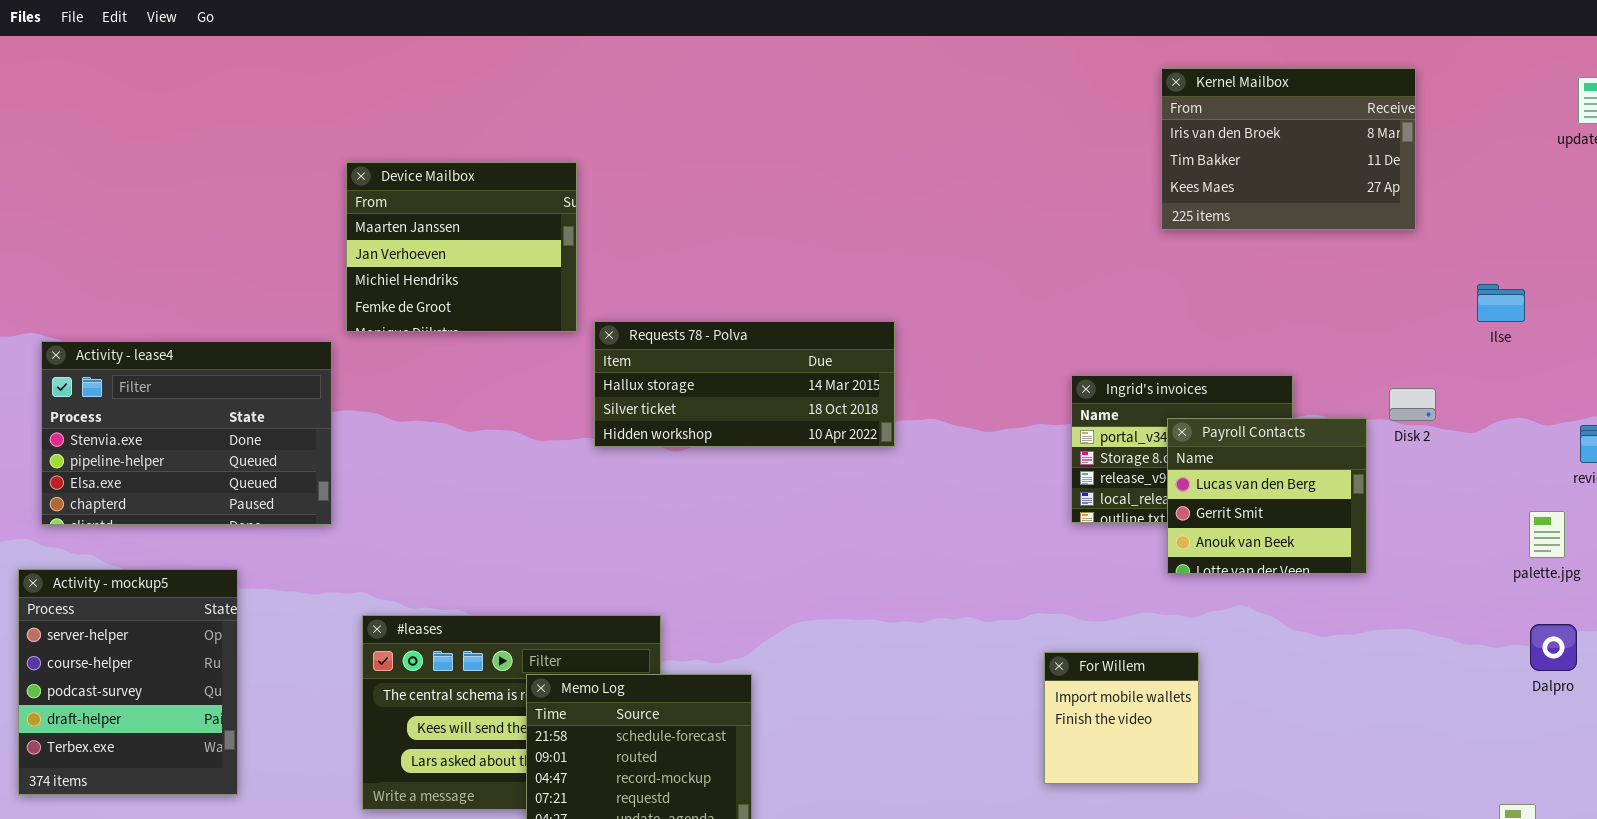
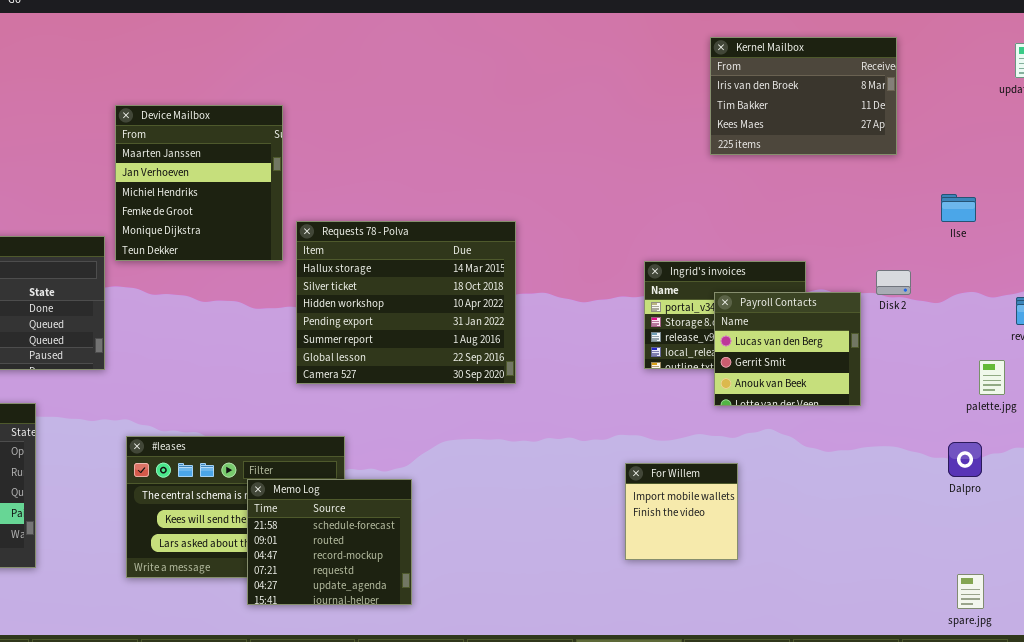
Device Mailbox: [346,162,577,332] -> [115,105,283,261], resized
Requests 78 - Polva: [594,321,895,447] -> [296,221,516,384], resized
Dalpro: [1530,624,1577,671] -> [948,442,982,477], moved

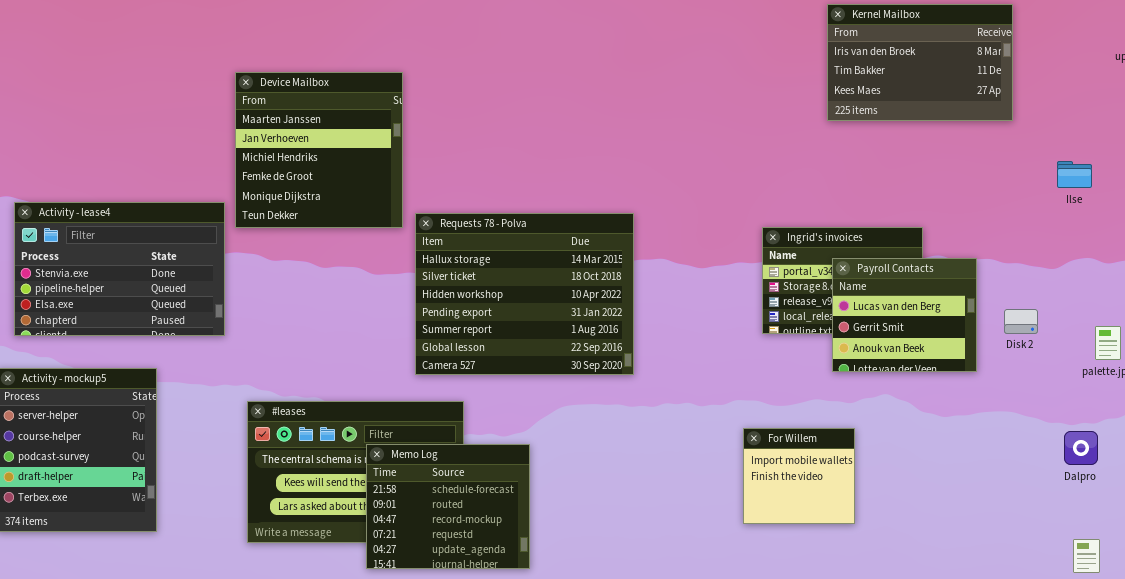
Requests 78 - Polva: [296,221,516,384] -> [415,213,634,375], moved
Disk 2: [876,270,911,295] -> [1004,309,1038,334], moved
Dalpro: [948,442,982,477] -> [1064,431,1098,465], moved

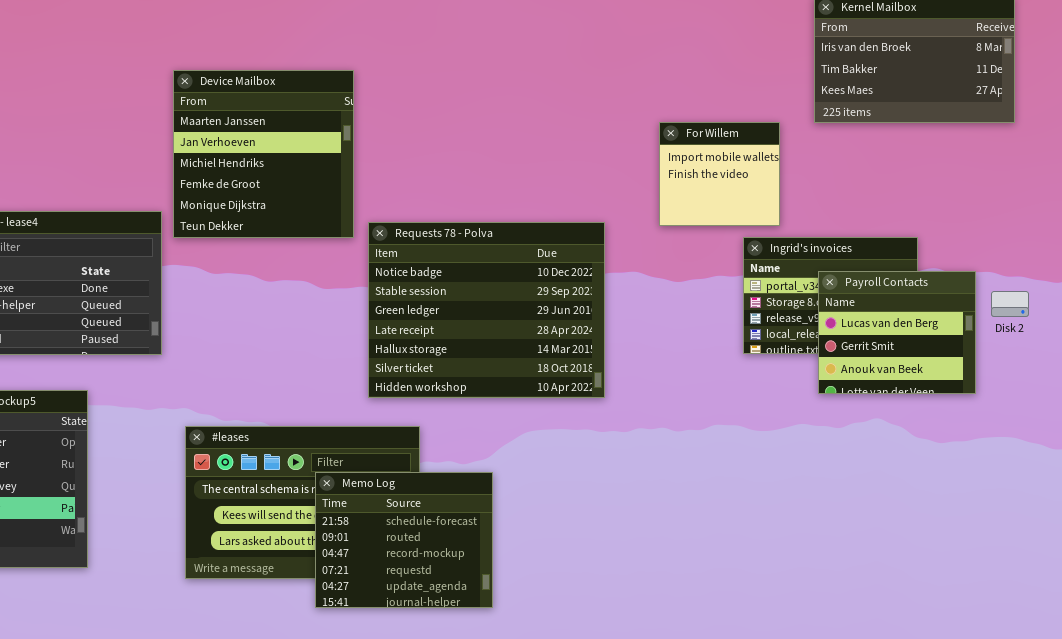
Requests 78 - Polva: [415,213,634,375] -> [368,222,605,398], scrolled up 4 rows
Disk 2: [1004,309,1038,334] -> [991,291,1029,317], moved
For Willem: [743,428,855,524] -> [659,122,780,226], moved

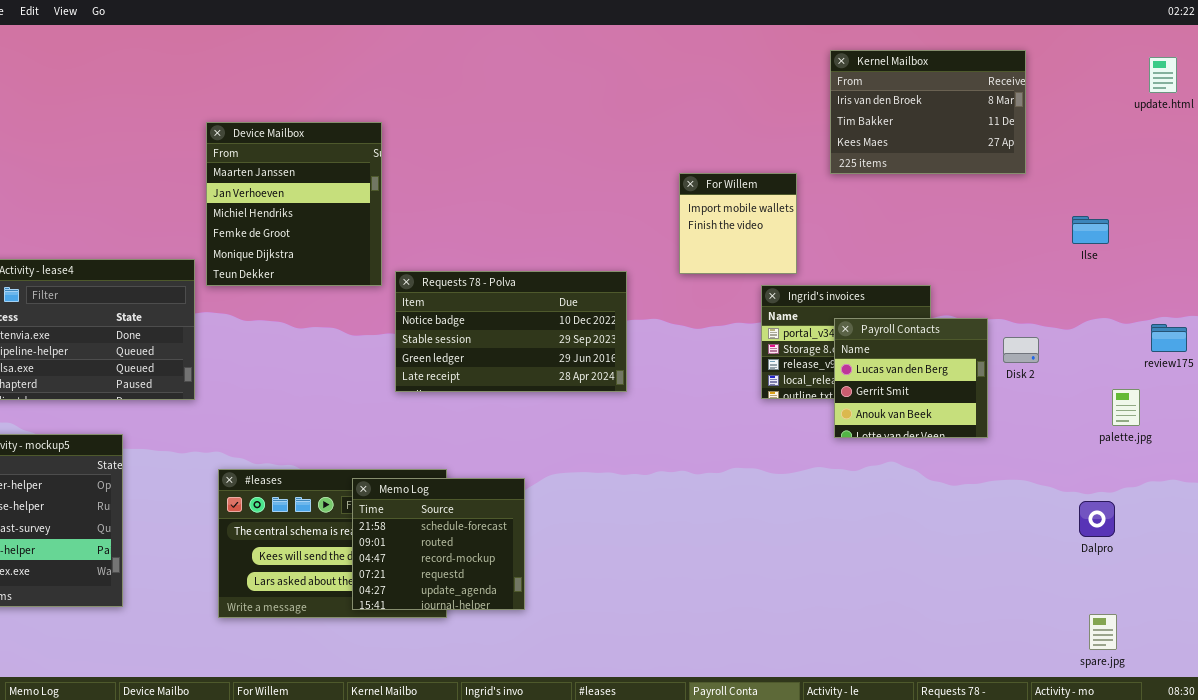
Requests 78 - Polva: [368,222,605,398] -> [395,271,627,392], resized
Memo Log: [315,472,493,608] -> [352,478,525,610], moved

